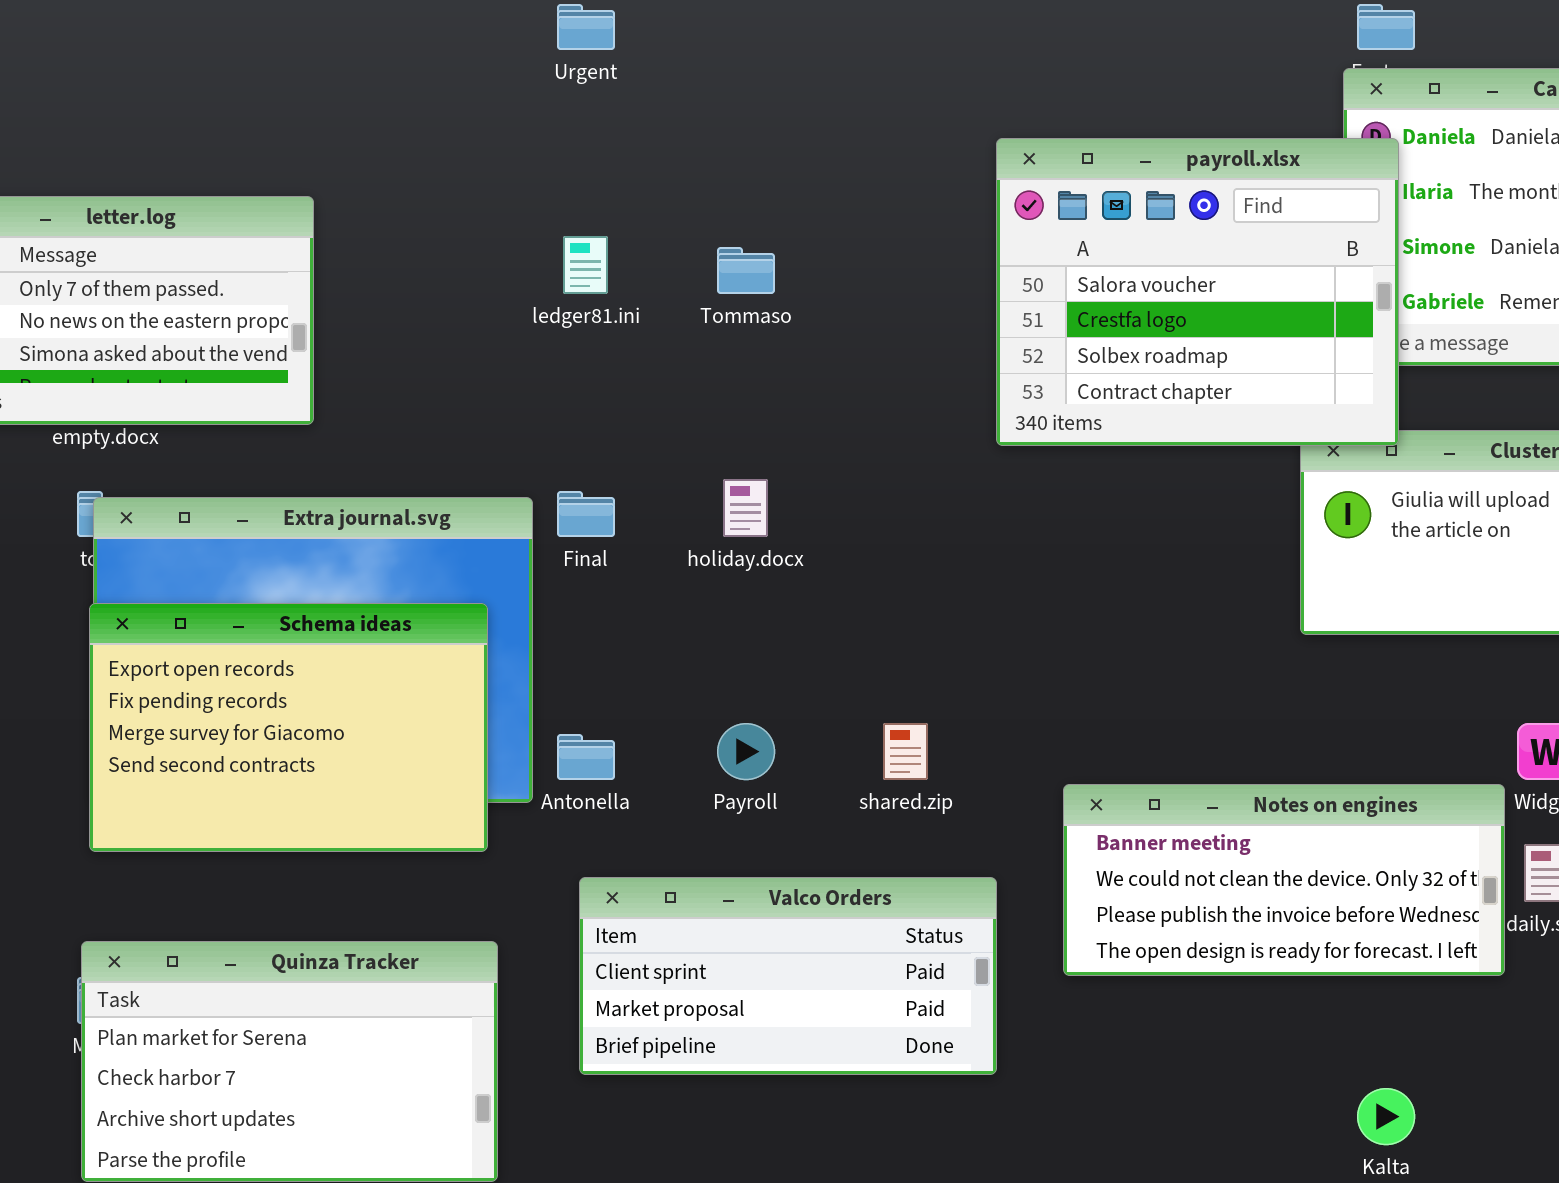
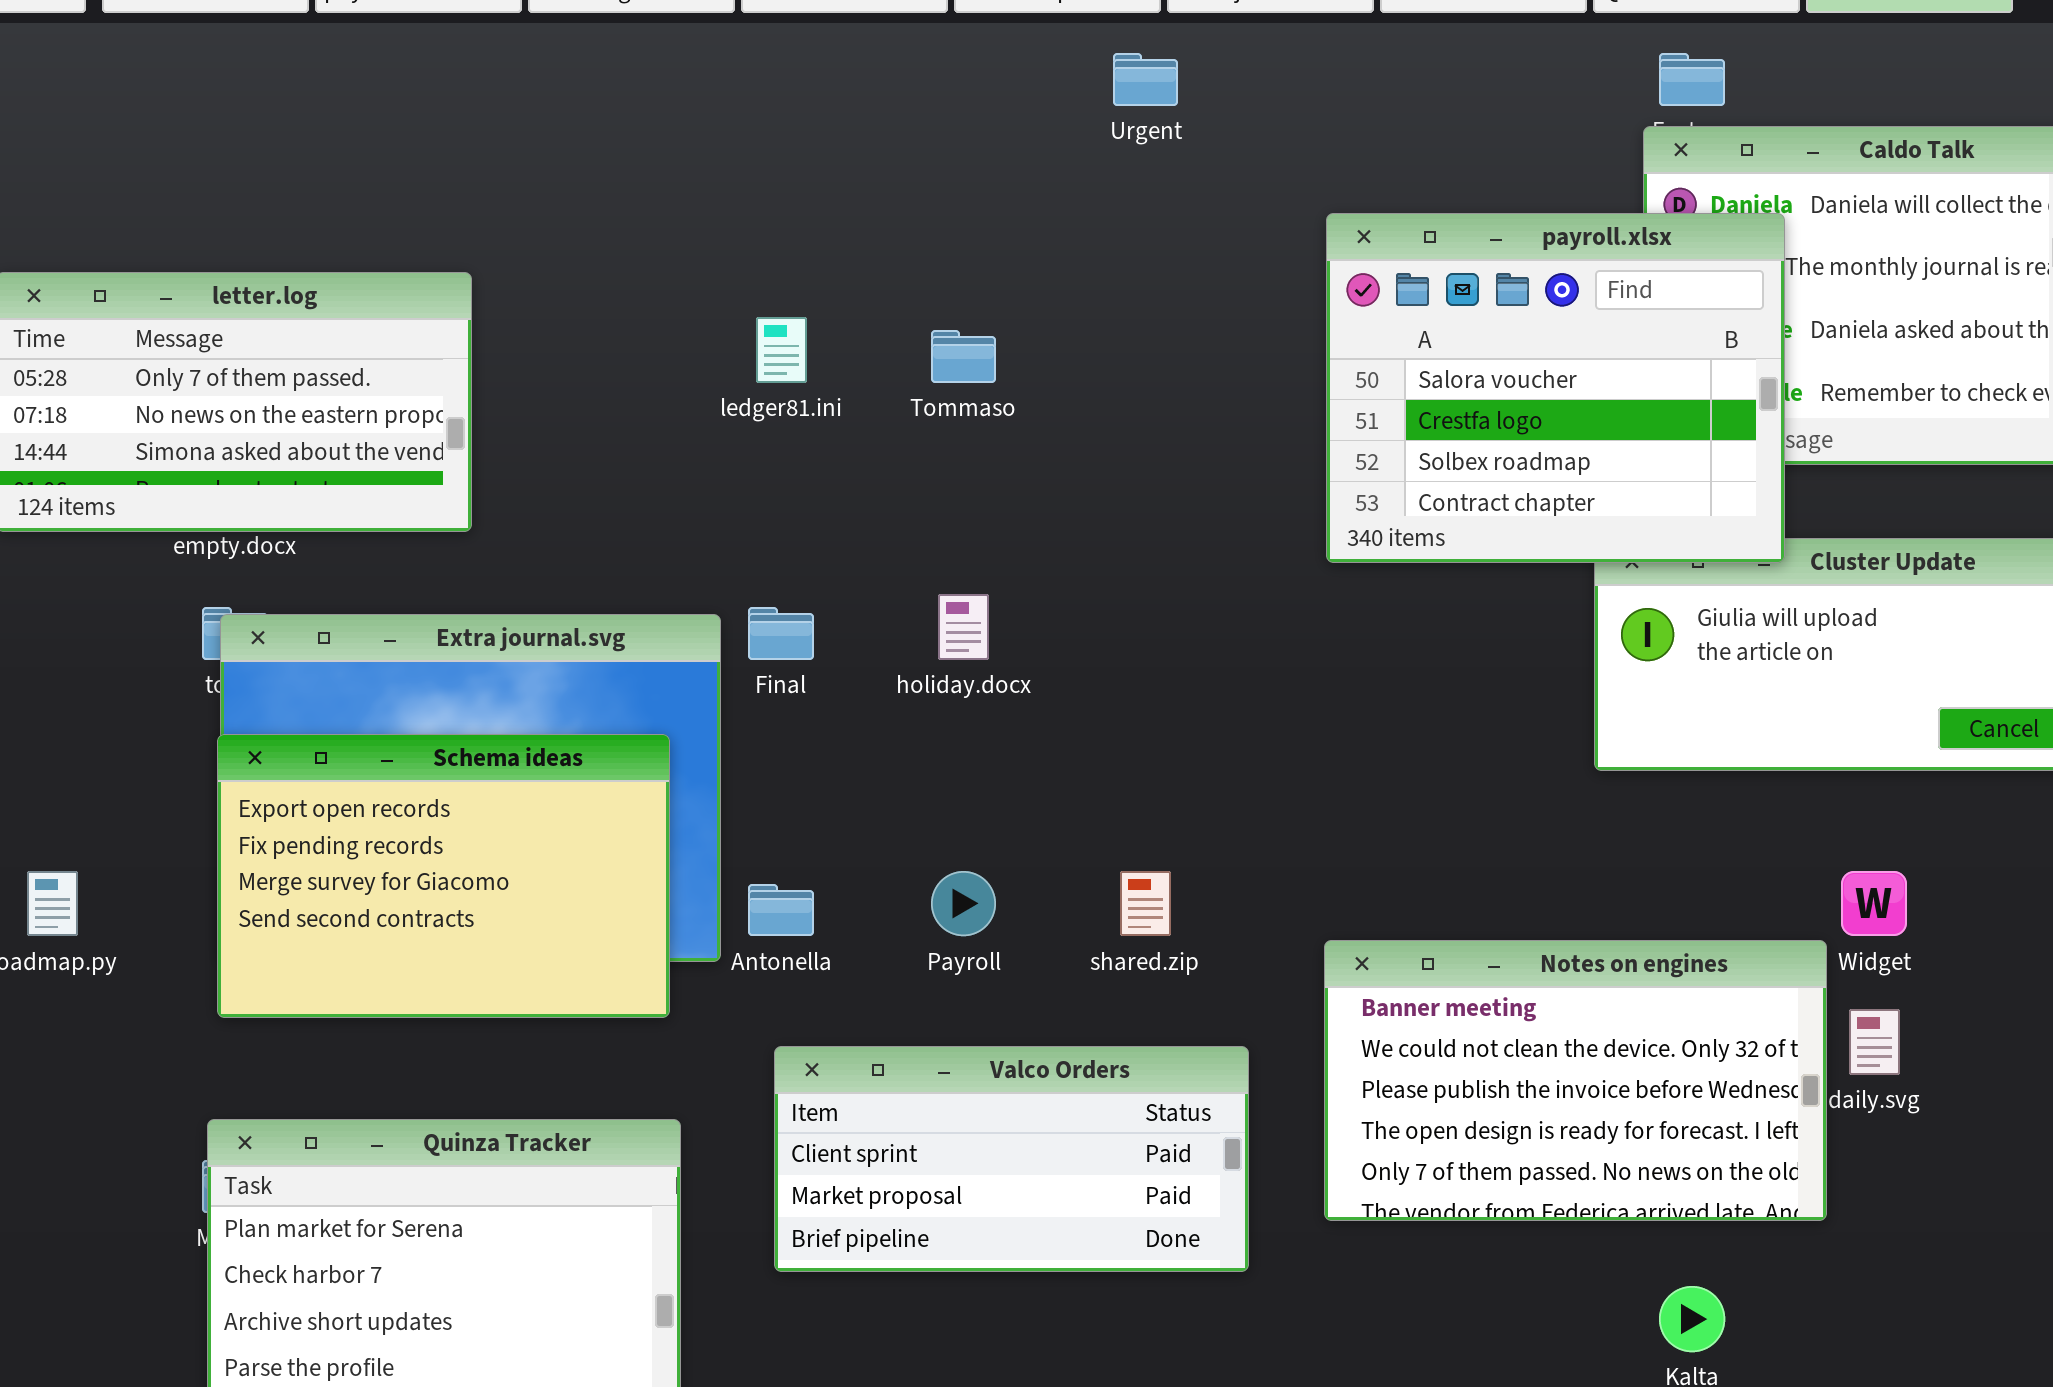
Urgent: [557,4,615,50] -> [1113,53,1178,106], moved
payroll.xlsx: [996,138,1399,446] -> [1326,213,1785,563], moved
Notes on engines: [1063,784,1505,976] -> [1324,940,1827,1221], resized

